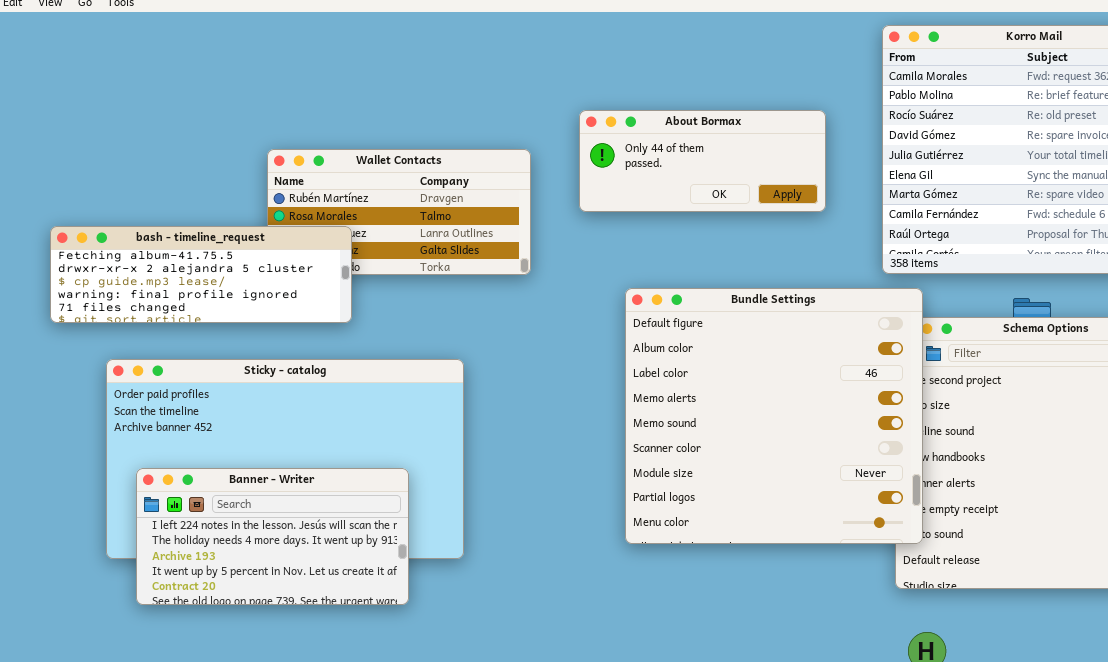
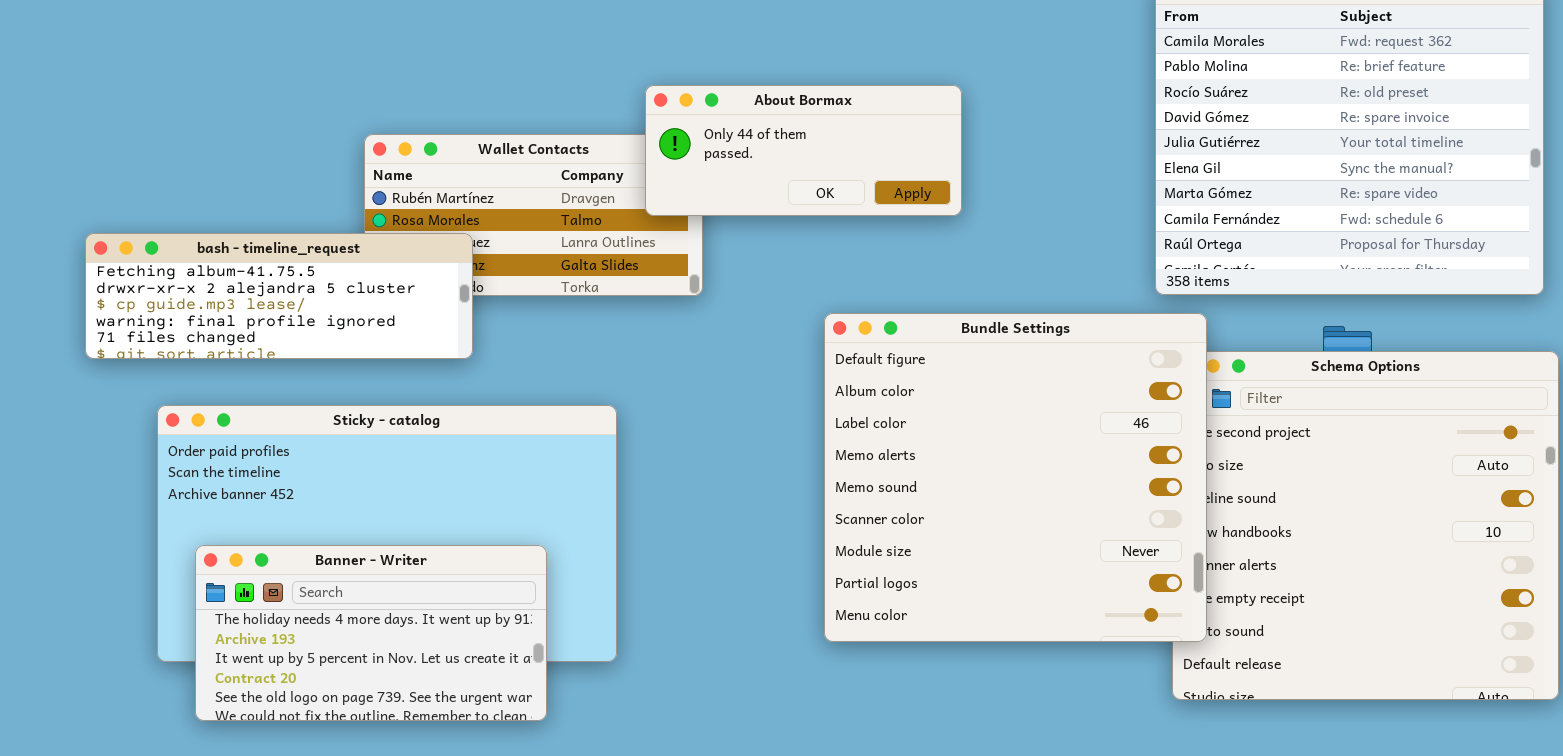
About Bormax: [579,110,826,212] -> [645,85,962,216], moved
Banner - Writer: [136,468,409,605] -> [195,545,547,721], scrolled down 1 row

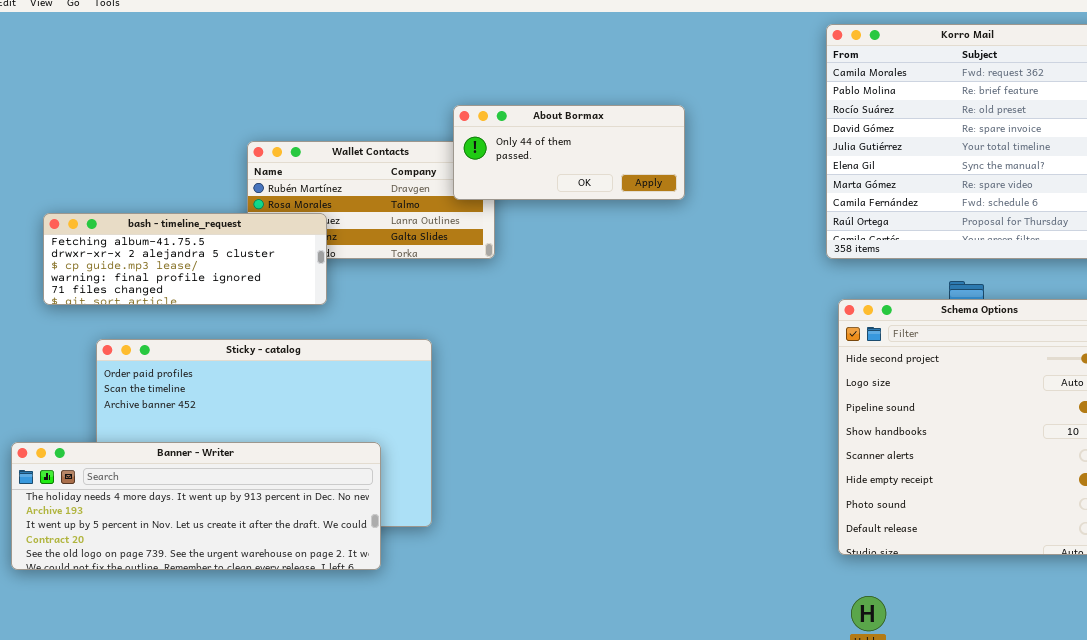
Bundle Settings: [824,313,1207,642] -> none, closed
Banner - Writer: [195,545,547,721] -> [11,442,381,570], resized

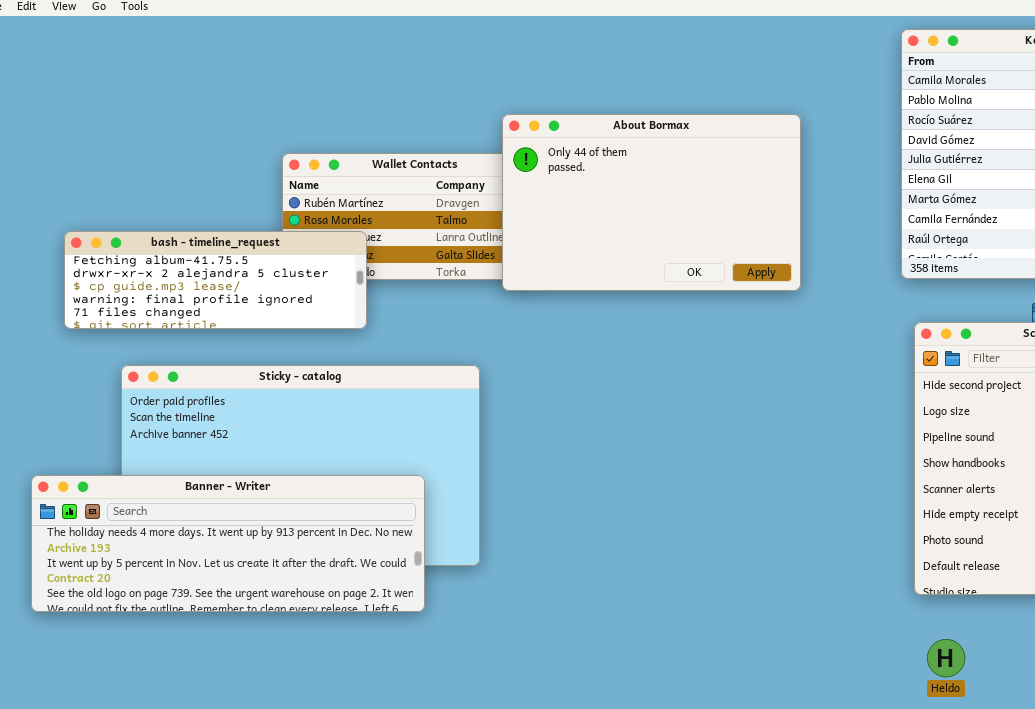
About Bormax: [453,105,685,200] -> [502,114,801,291], resized

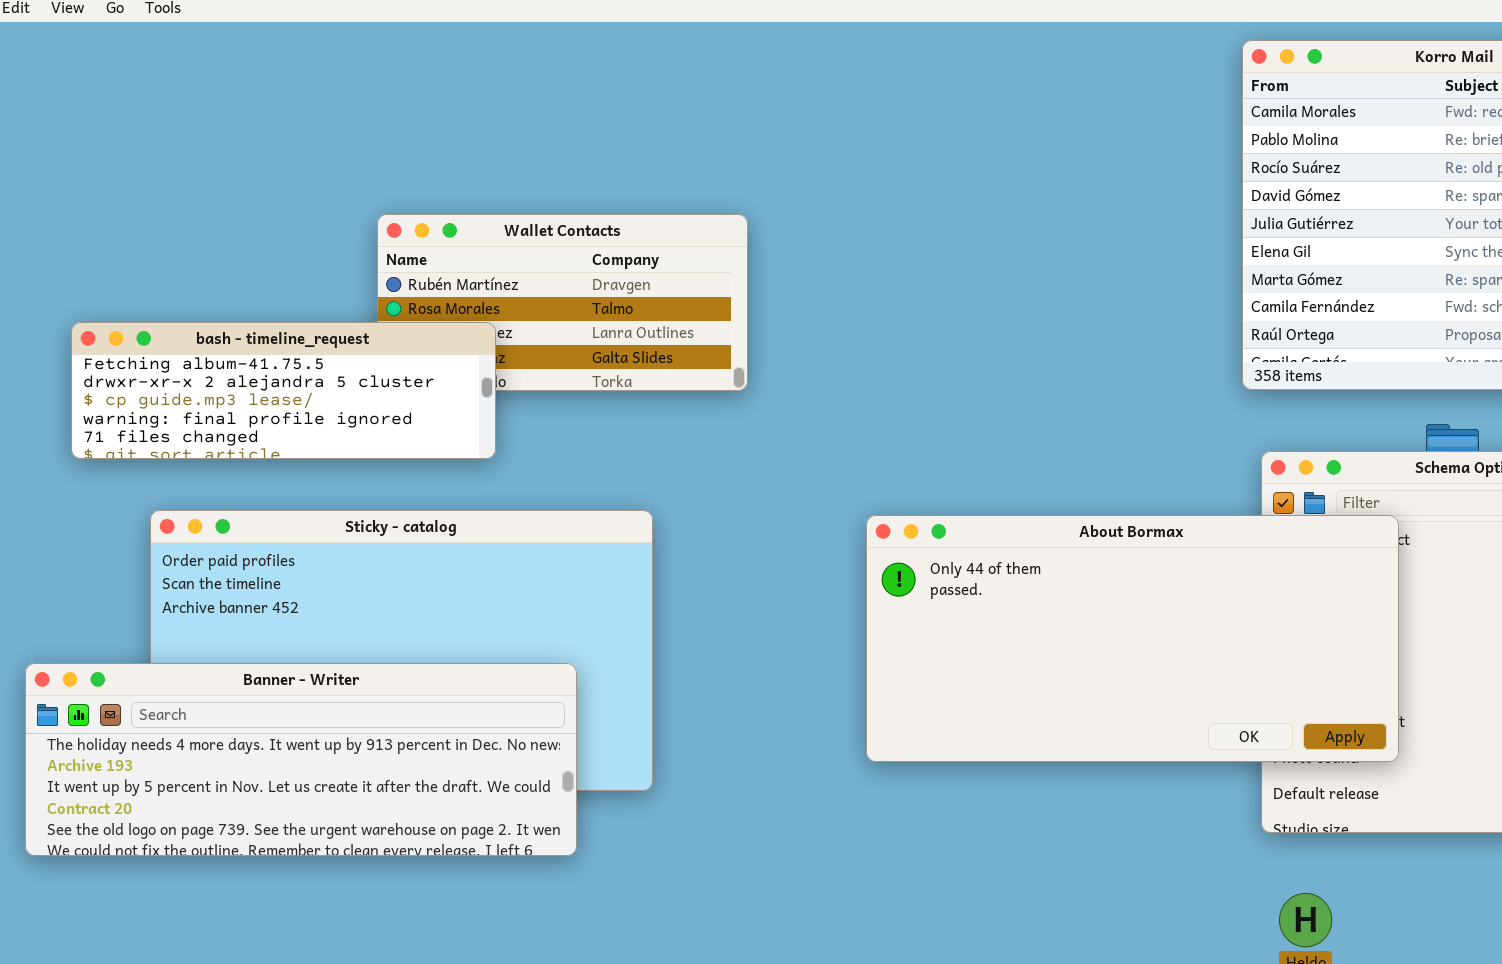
About Bormax: [502,114,801,291] -> [866,515,1399,762], moved, resized

